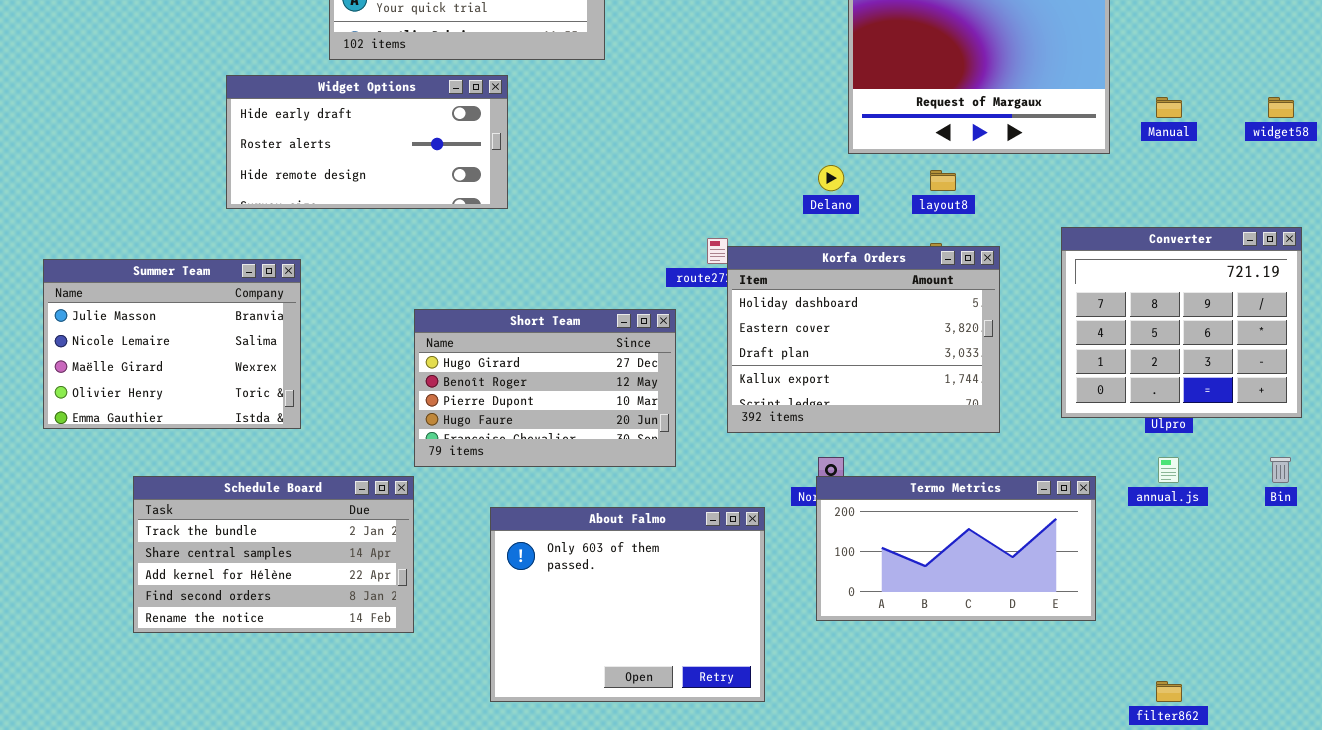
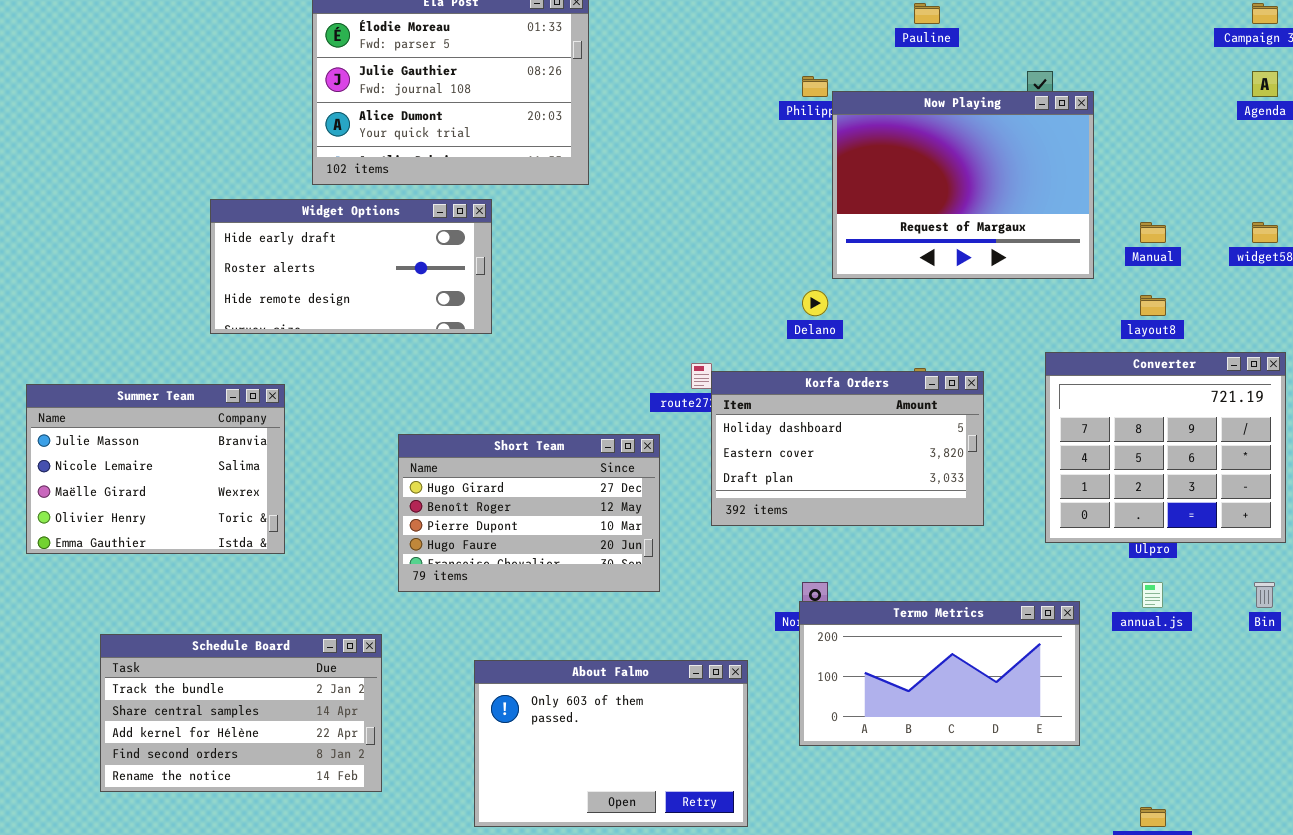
layout8: [930,170,956,191] -> [1140,295,1166,316], moved
Korfa Orders: [727,246,1000,433] -> [711,371,984,526], resized
Schedule Board: [133,476,414,633] -> [100,634,382,792], moved
About Falmo: [490,507,765,702] -> [474,660,748,827], resized

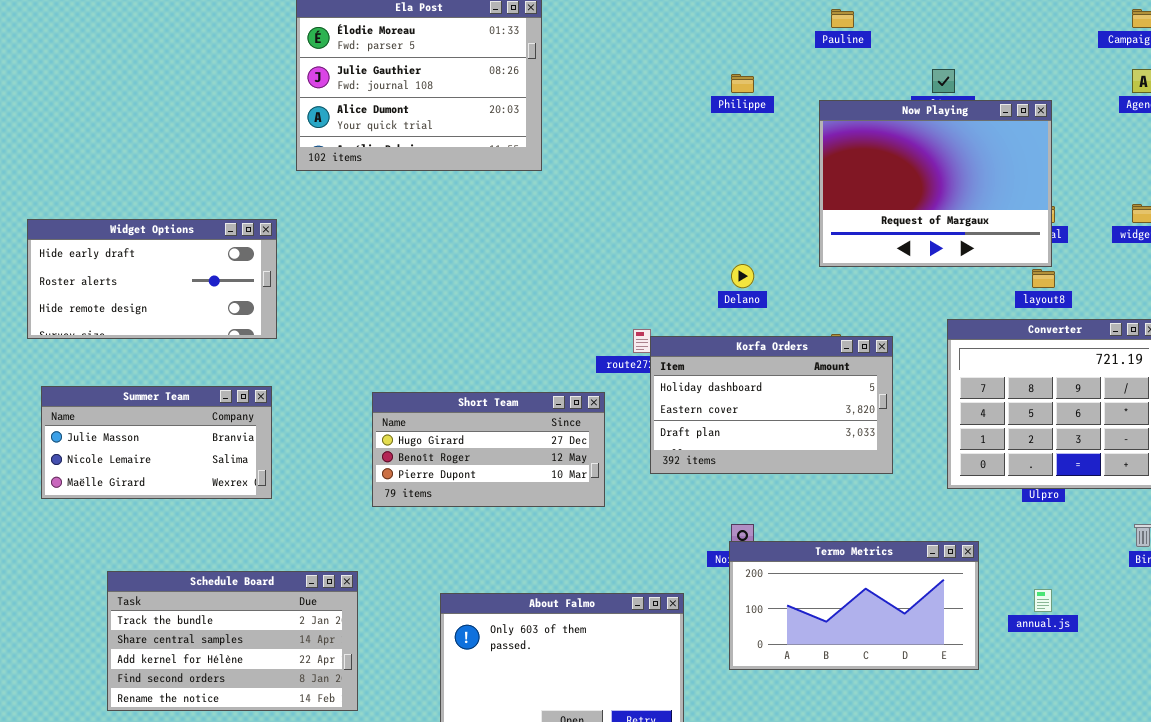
Now Playing: [832,91,1094,279] -> [819,100,1052,267], moved
Widget Options: [210,199,492,334] -> [27,219,277,339], moved
Summer Team: [26,384,285,554] -> [41,386,272,499], resized
Short Team: [398,434,660,592] -> [372,392,605,507], resized
annual.js: [1142,582,1163,608] -> [1034,589,1052,612], moved

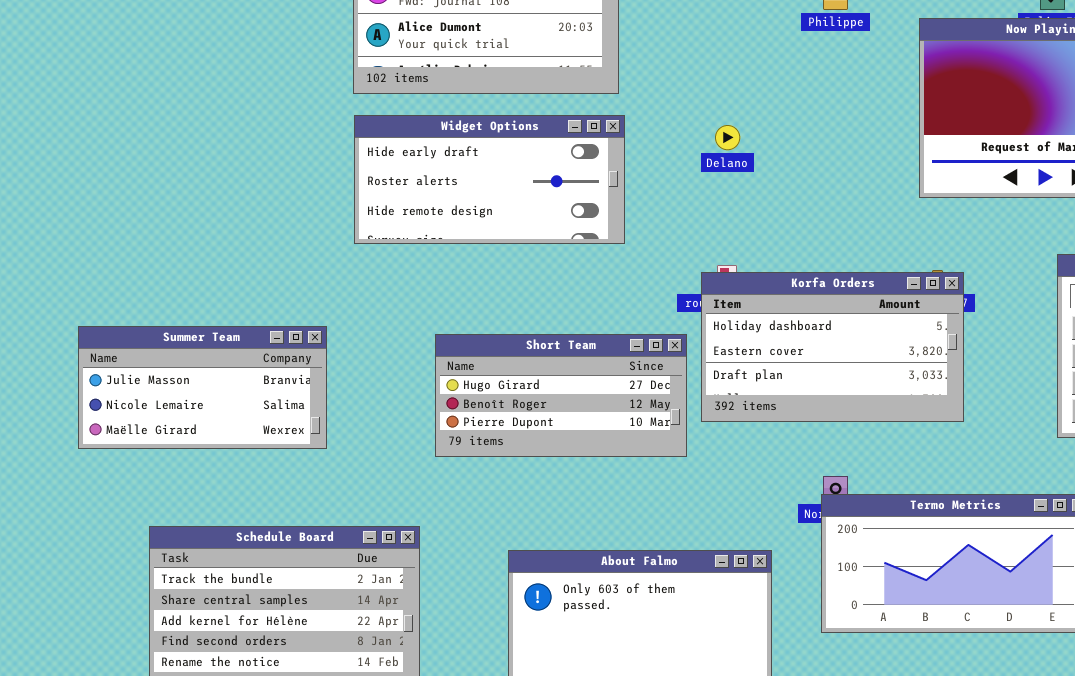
Widget Options: [27,219,277,339] -> [354,115,625,244], moved
Delano: [731,264,754,288] -> [715,125,740,150], moved
Korfa Orders: [650,336,893,474] -> [701,272,964,422], moved

